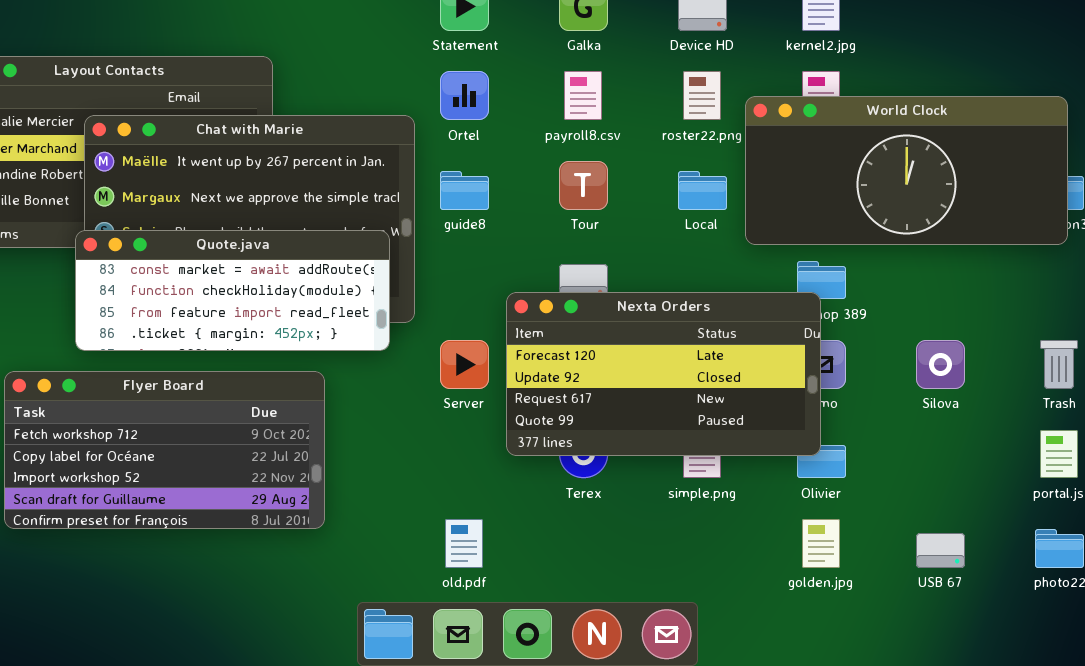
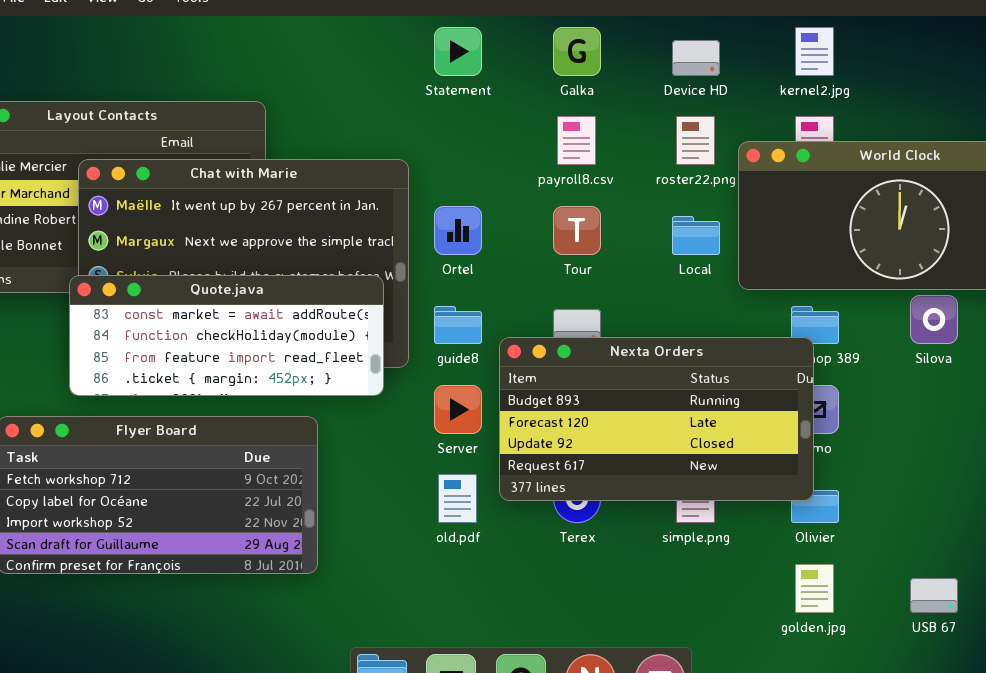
Ortel: [440,71,489,120] -> [434,206,482,255], moved
guide8: [440,171,489,210] -> [434,306,482,344], moved
Nexta Orders: [506,292,821,456] -> [499,337,814,501], scrolled up 1 row
Silova: [916,340,965,389] -> [910,295,958,344], moved
old.pdf: [445,519,483,568] -> [438,474,477,523], moved

